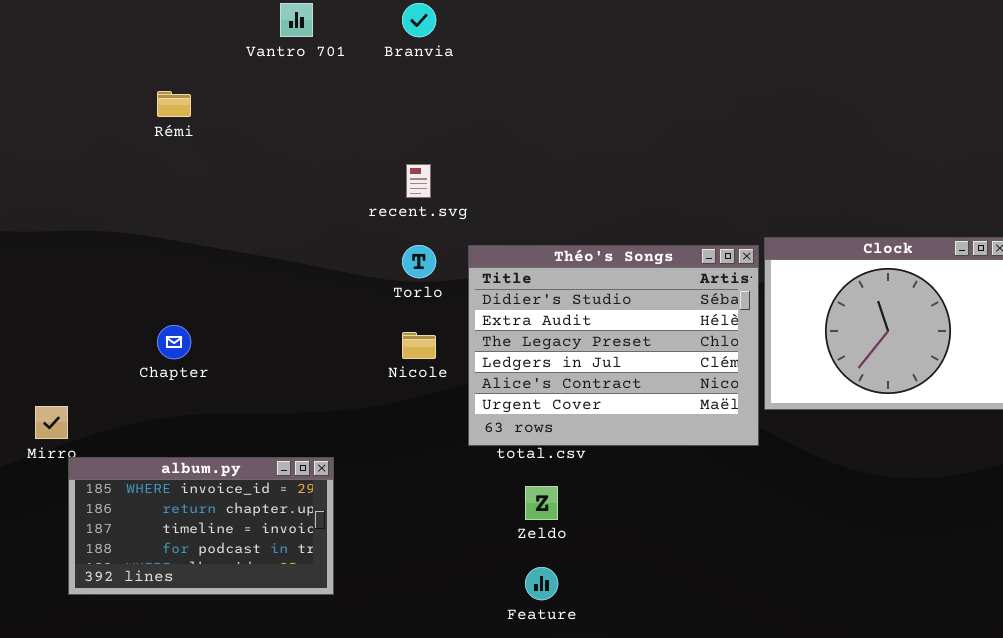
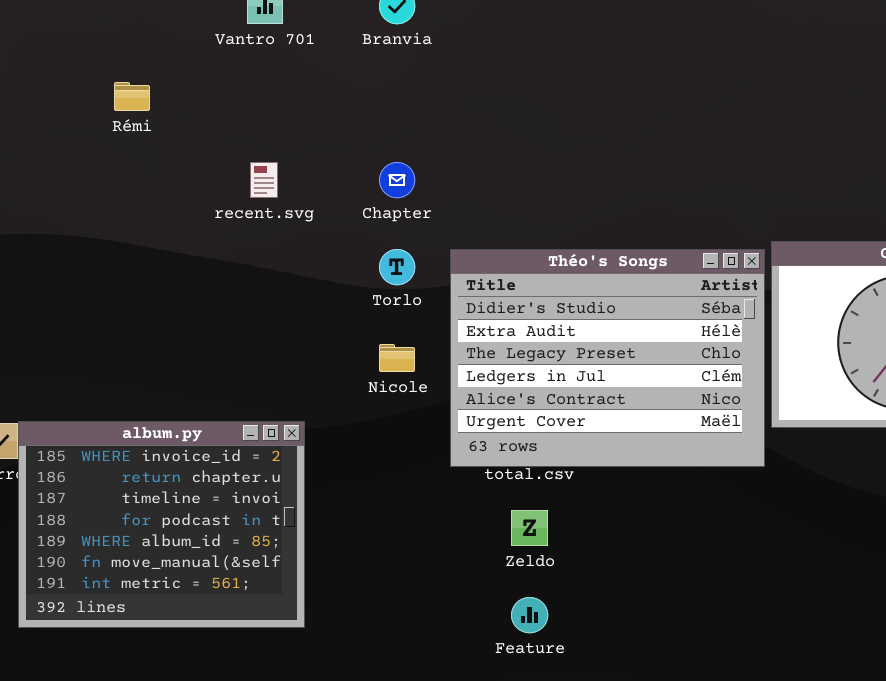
recent.svg: [406,164,431,198] -> [250,162,278,198], moved
Chapter: [157,325,191,359] -> [379,162,415,198], moved
album.py: [68,457,334,595] -> [18,421,305,628], resized

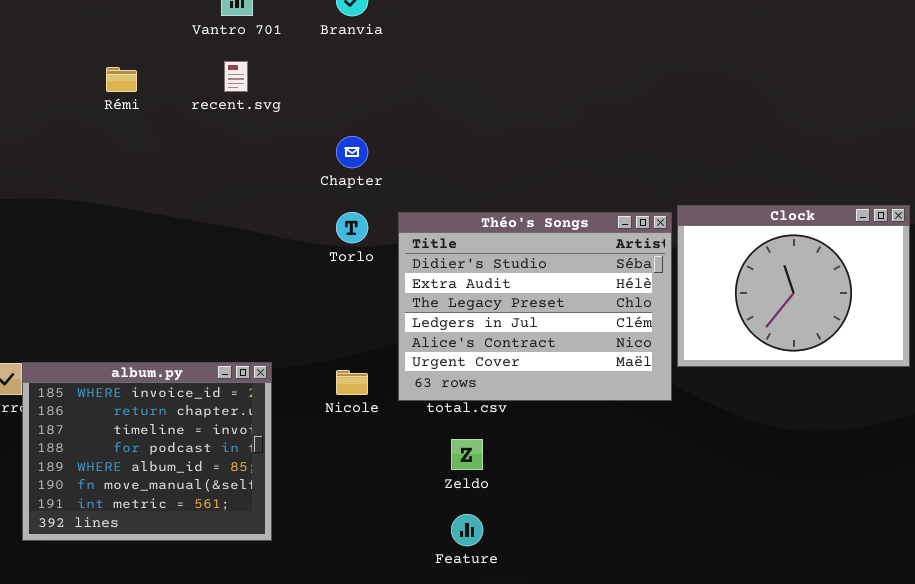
recent.svg: [250,162,278,198] -> [224,61,248,92], moved
Nicole: [379,344,415,372] -> [336,370,368,395], moved

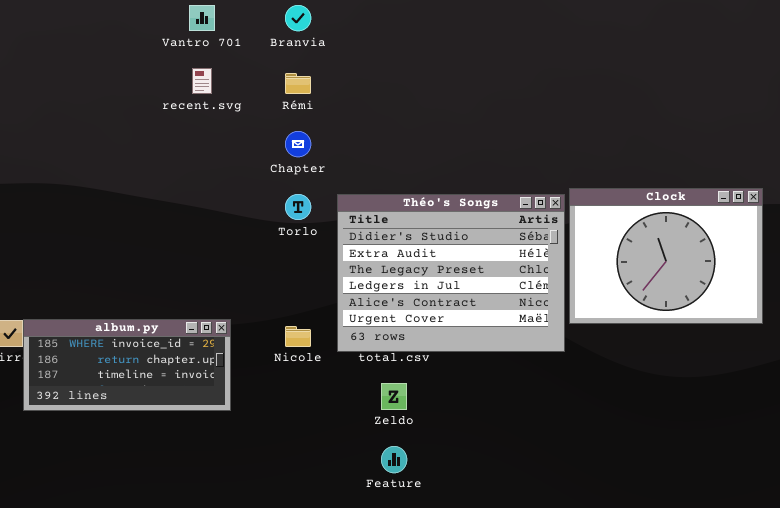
Rémi: [106,67,137,92] -> [285,73,311,94], moved
album.py: [22,362,272,541] -> [23,319,231,411], resized

